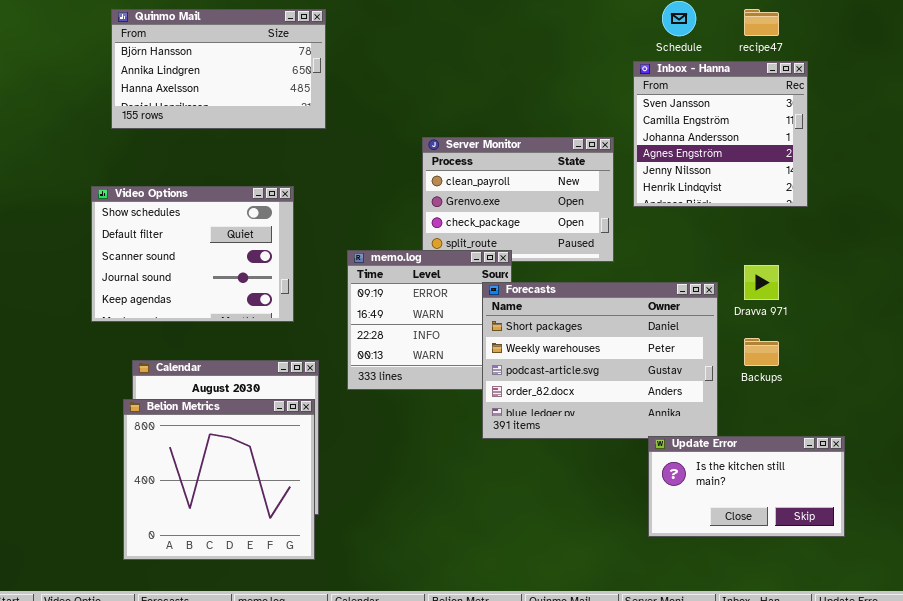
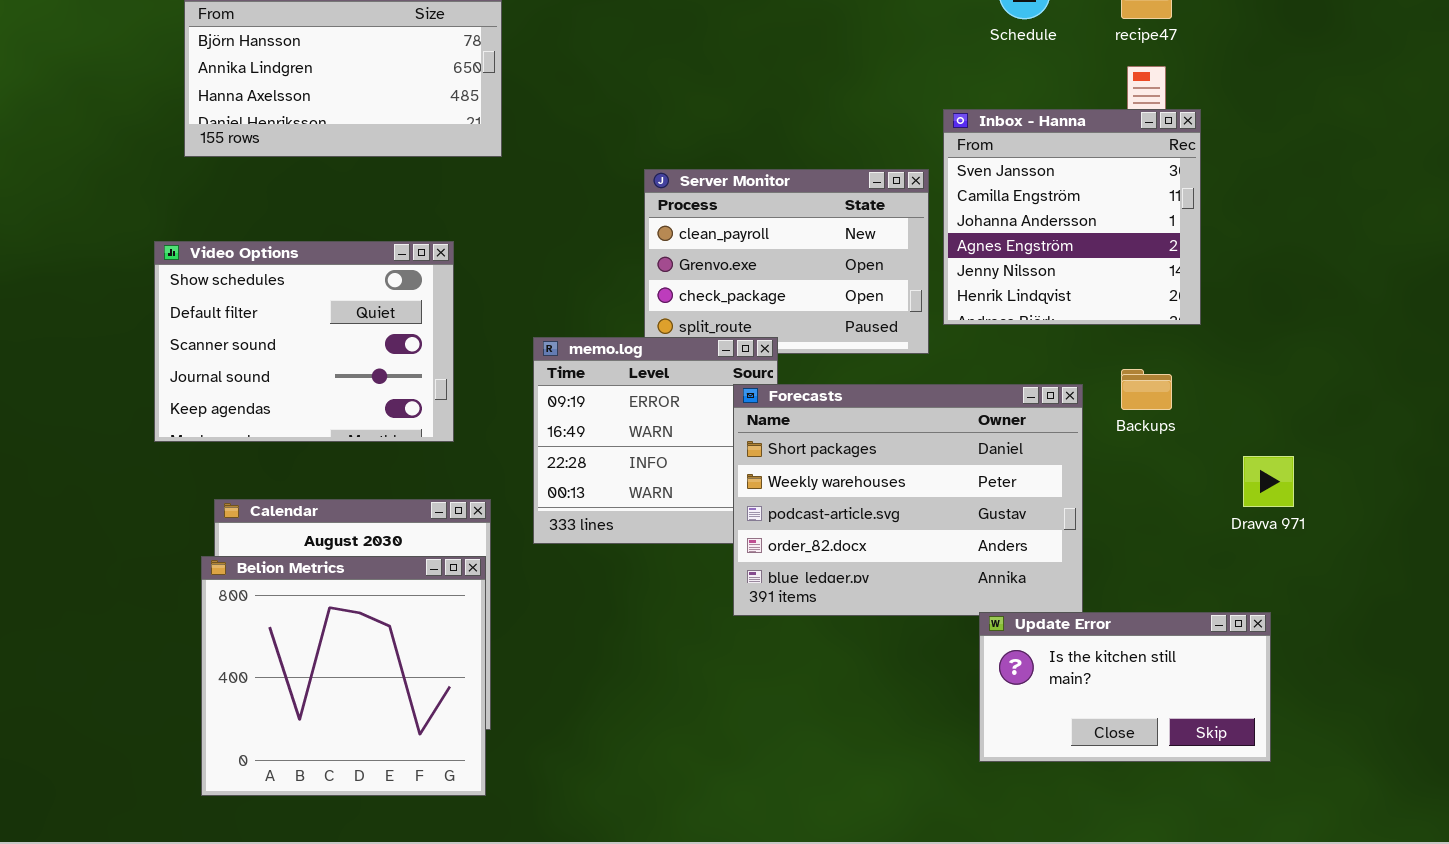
Inbox - Hanna: [633,61,808,207] -> [943,109,1201,325], moved
Dravva 971: [744,265,779,300] -> [1243,456,1294,507], moved
Backups: [744,338,779,366] -> [1121,369,1172,410], moved

